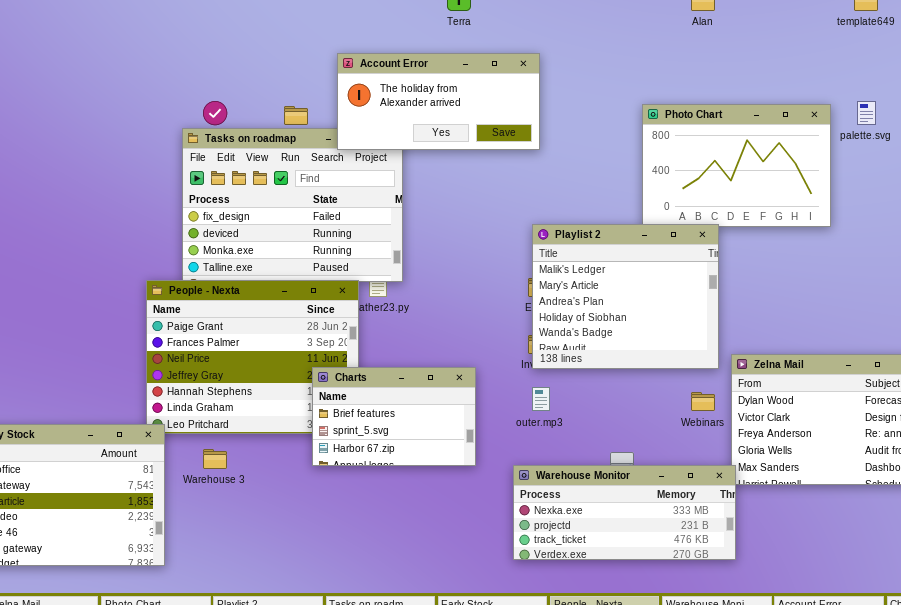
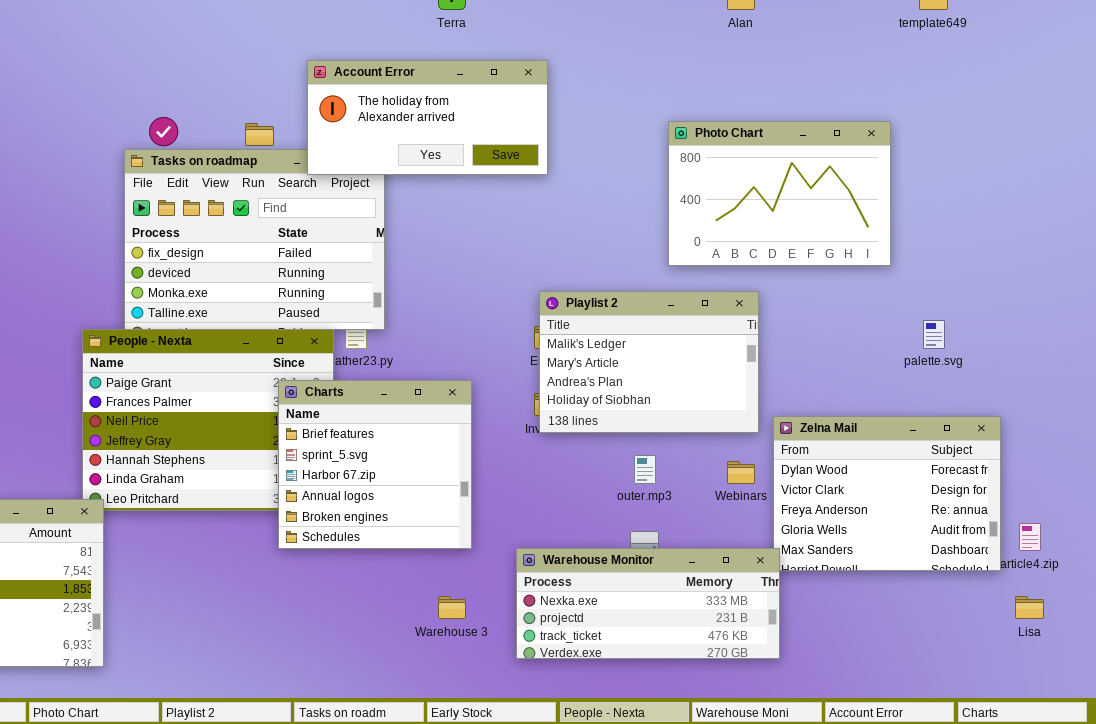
palette.svg: [857,101,876,125] -> [923,320,945,349], moved
Playlist 2: [532,224,719,369] -> [539,291,759,433], resized
Charts: [312,367,476,466] -> [278,380,472,549], resized
outer.mp3: [532,387,550,411] -> [634,455,656,484], moved
Warehouse 3: [203,449,227,469] -> [438,596,466,619], moved

